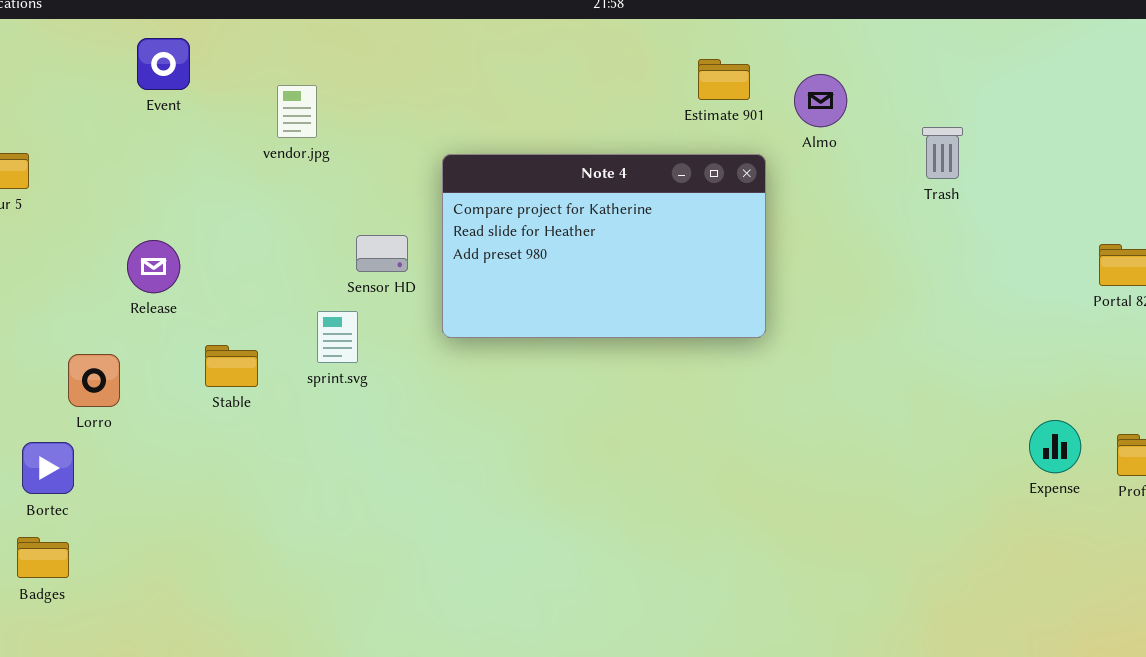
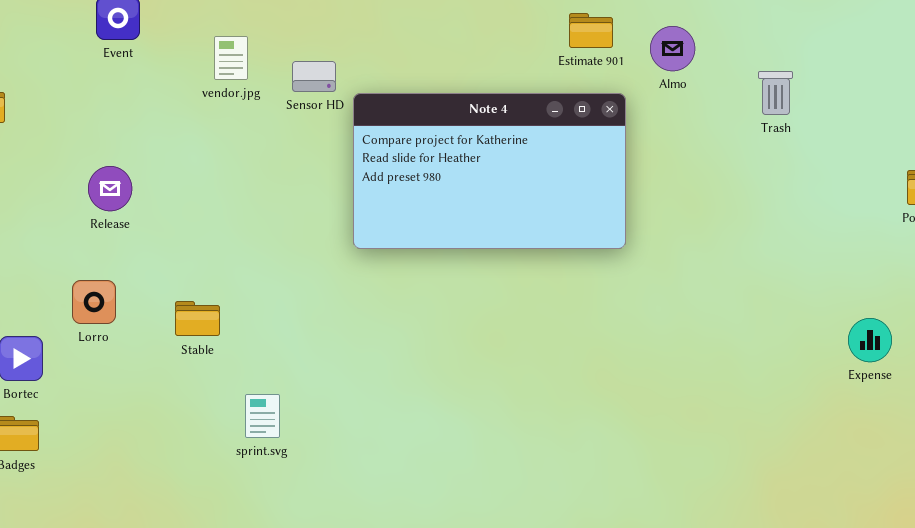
Sensor HD: [356,235,408,272] -> [292,61,336,92], moved
sprint.svg: [317,311,358,363] -> [245,394,280,438], moved
Stable: [205,345,258,387] -> [175,301,220,336], moved
Lorro: [68,354,120,407] -> [72,280,116,324], moved

